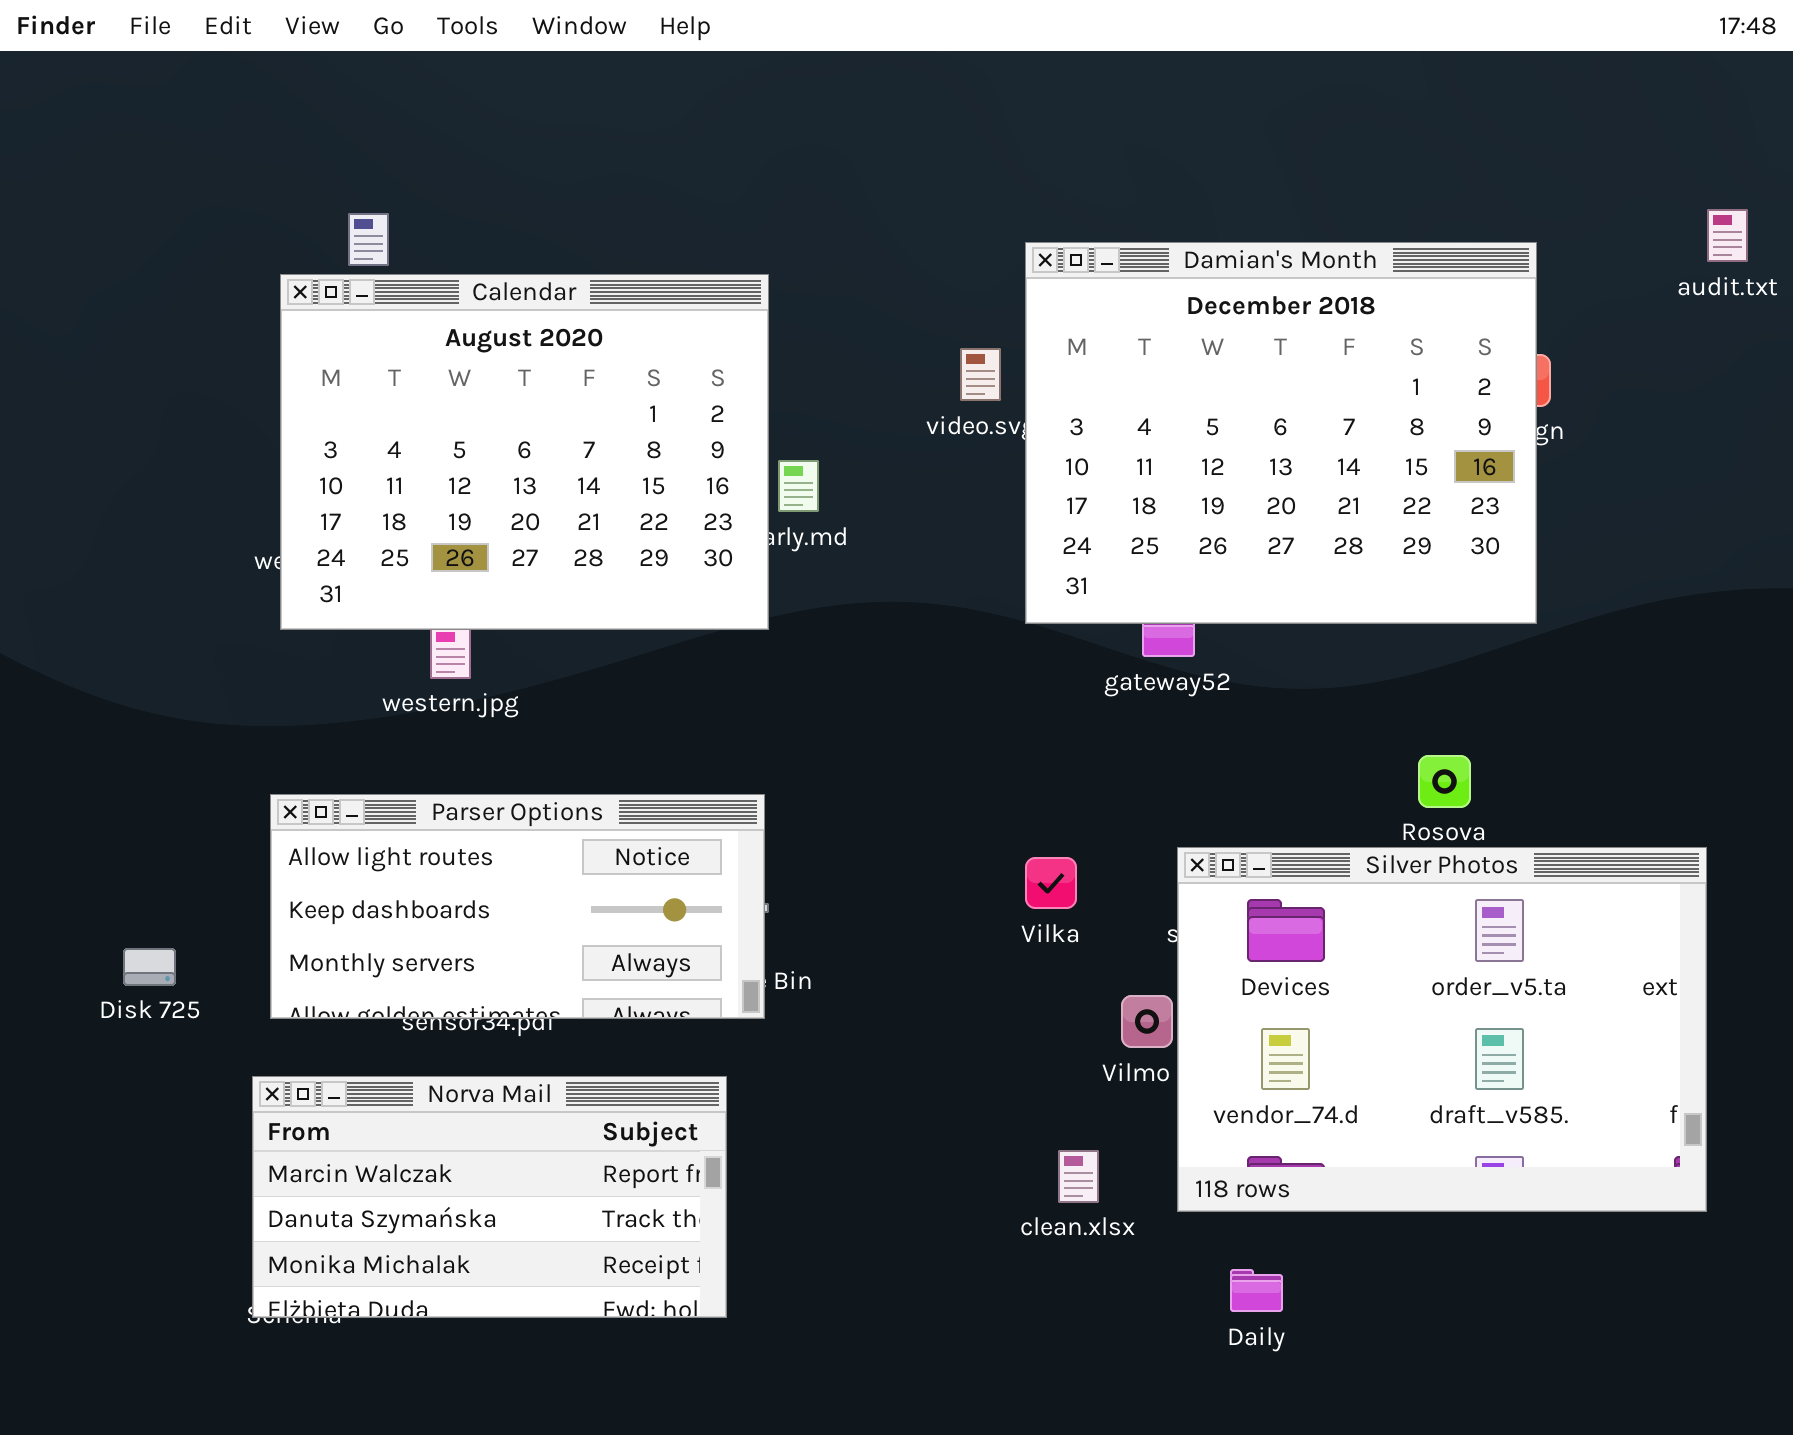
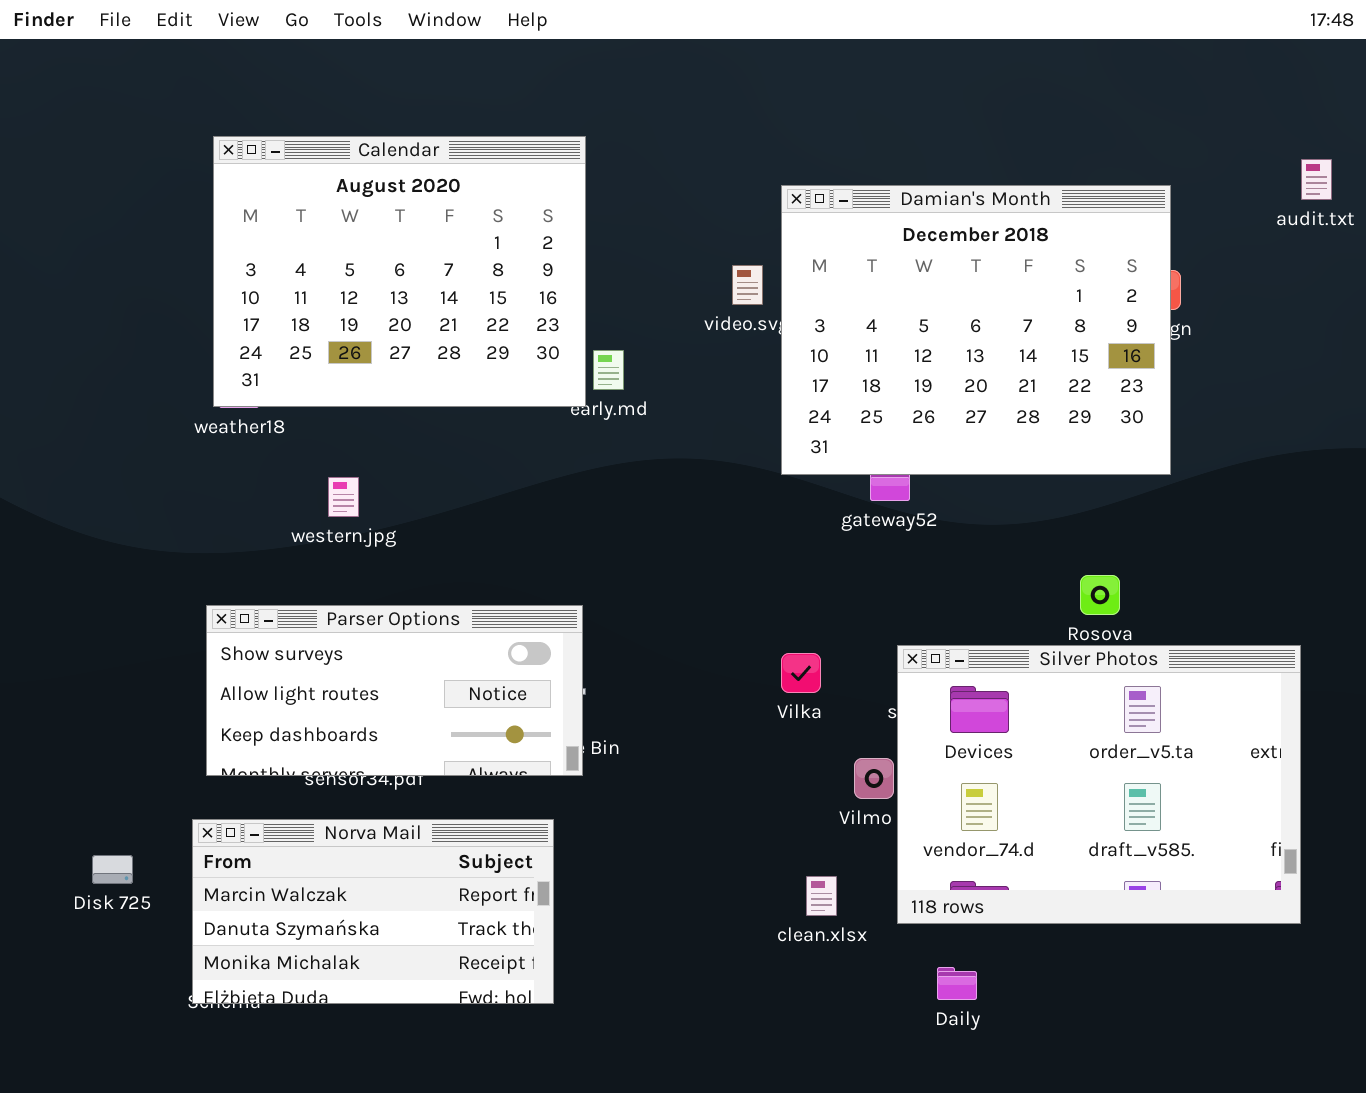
Calendar: [280,274,769,630] -> [213,136,586,407], moved
Parser Options: [270,794,765,1019] -> [206,605,583,776], scrolled up 1 row
Disk 725: [123,948,176,986] -> [92,855,133,884], moved

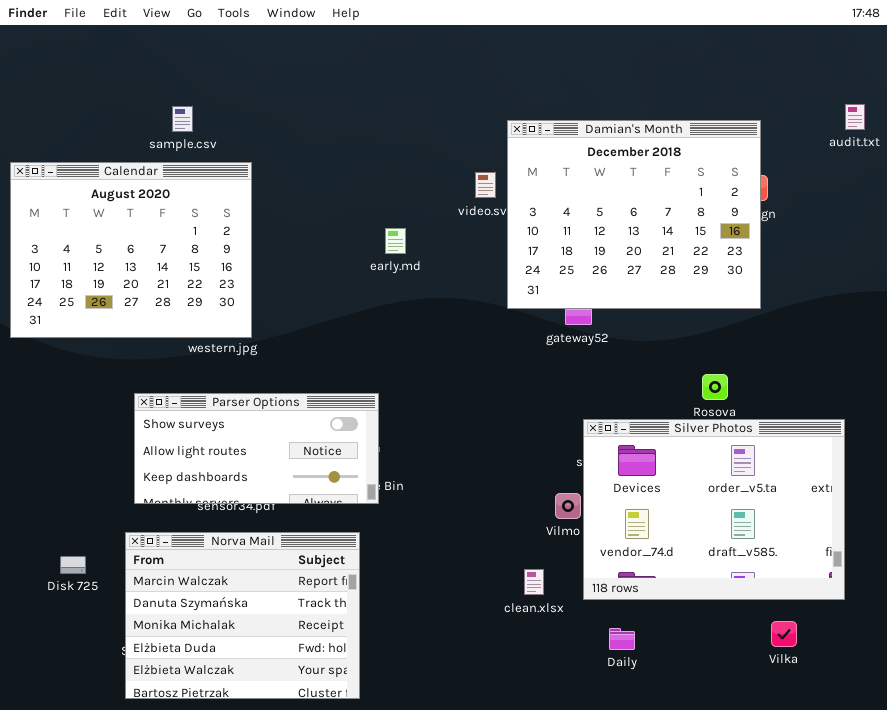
Calendar: [213,136,586,407] -> [10,162,252,338], moved
Vilka: [781,653,821,693] -> [771,621,797,647], moved
Norva Mail: [192,819,554,1004] -> [125,532,360,699], resized

